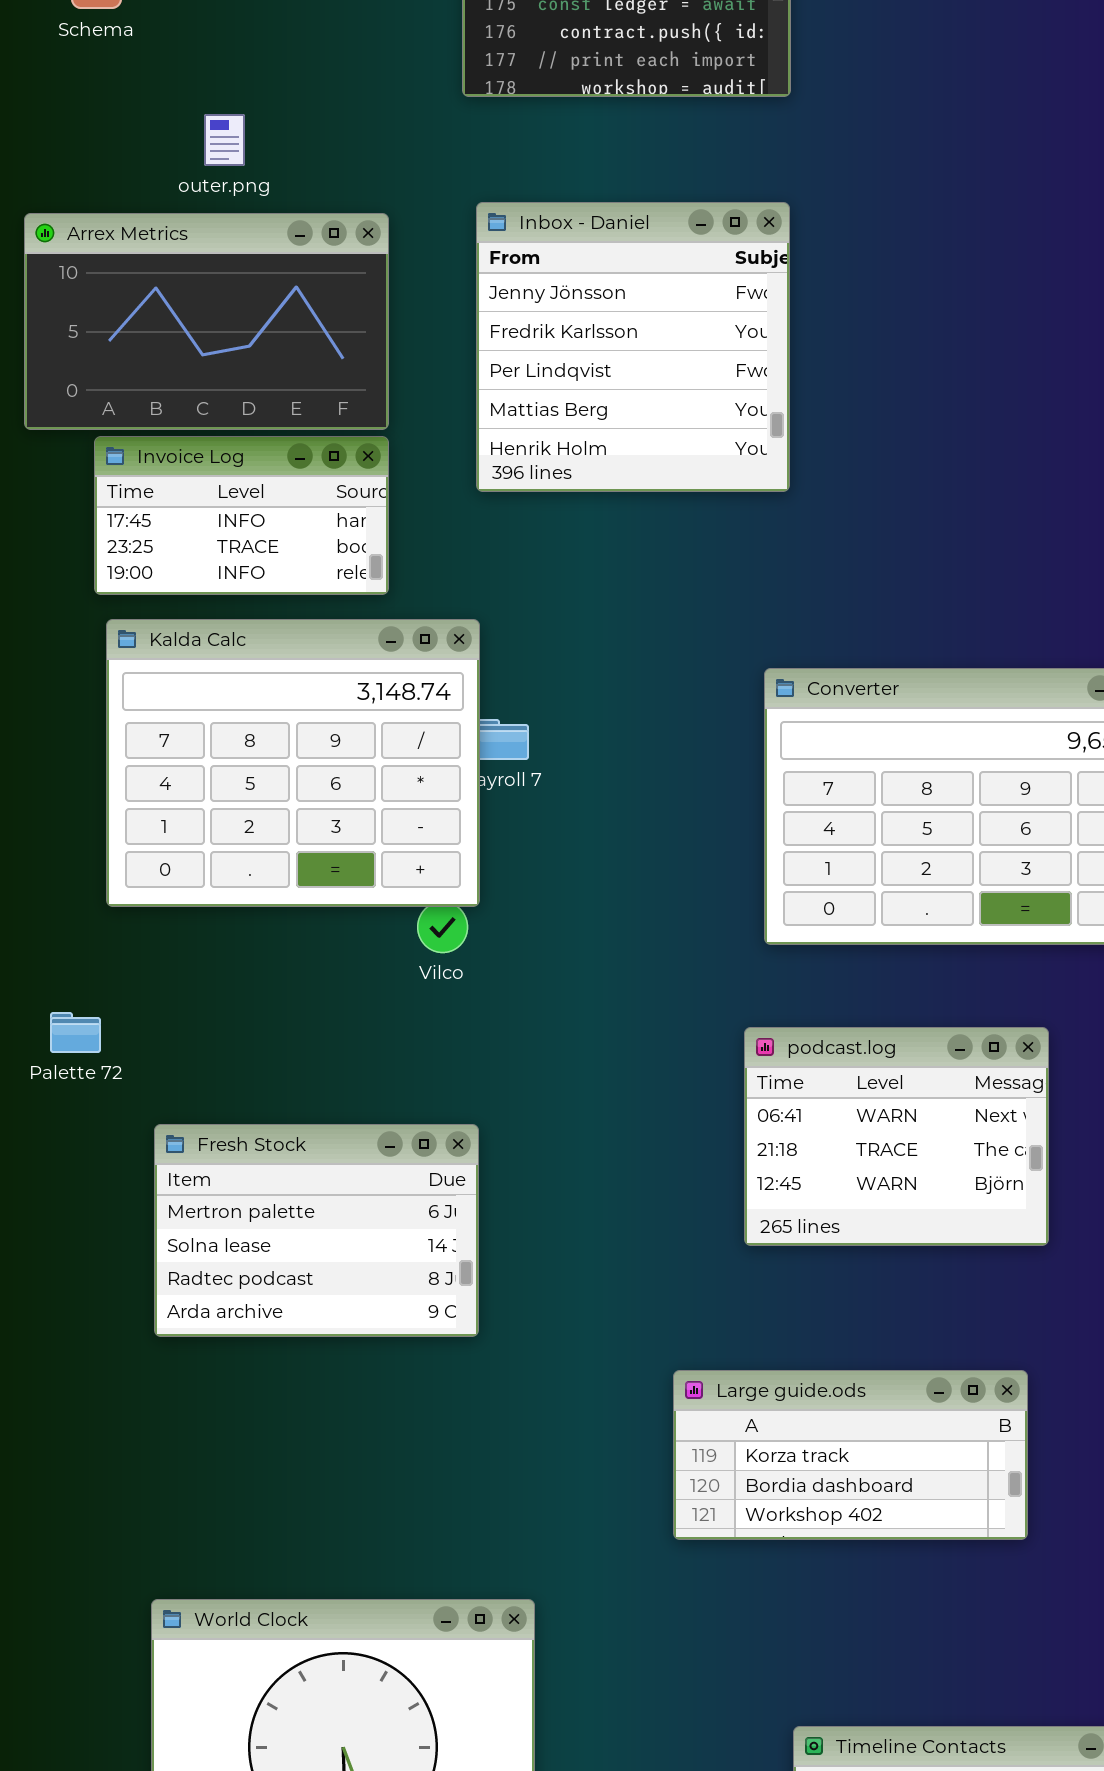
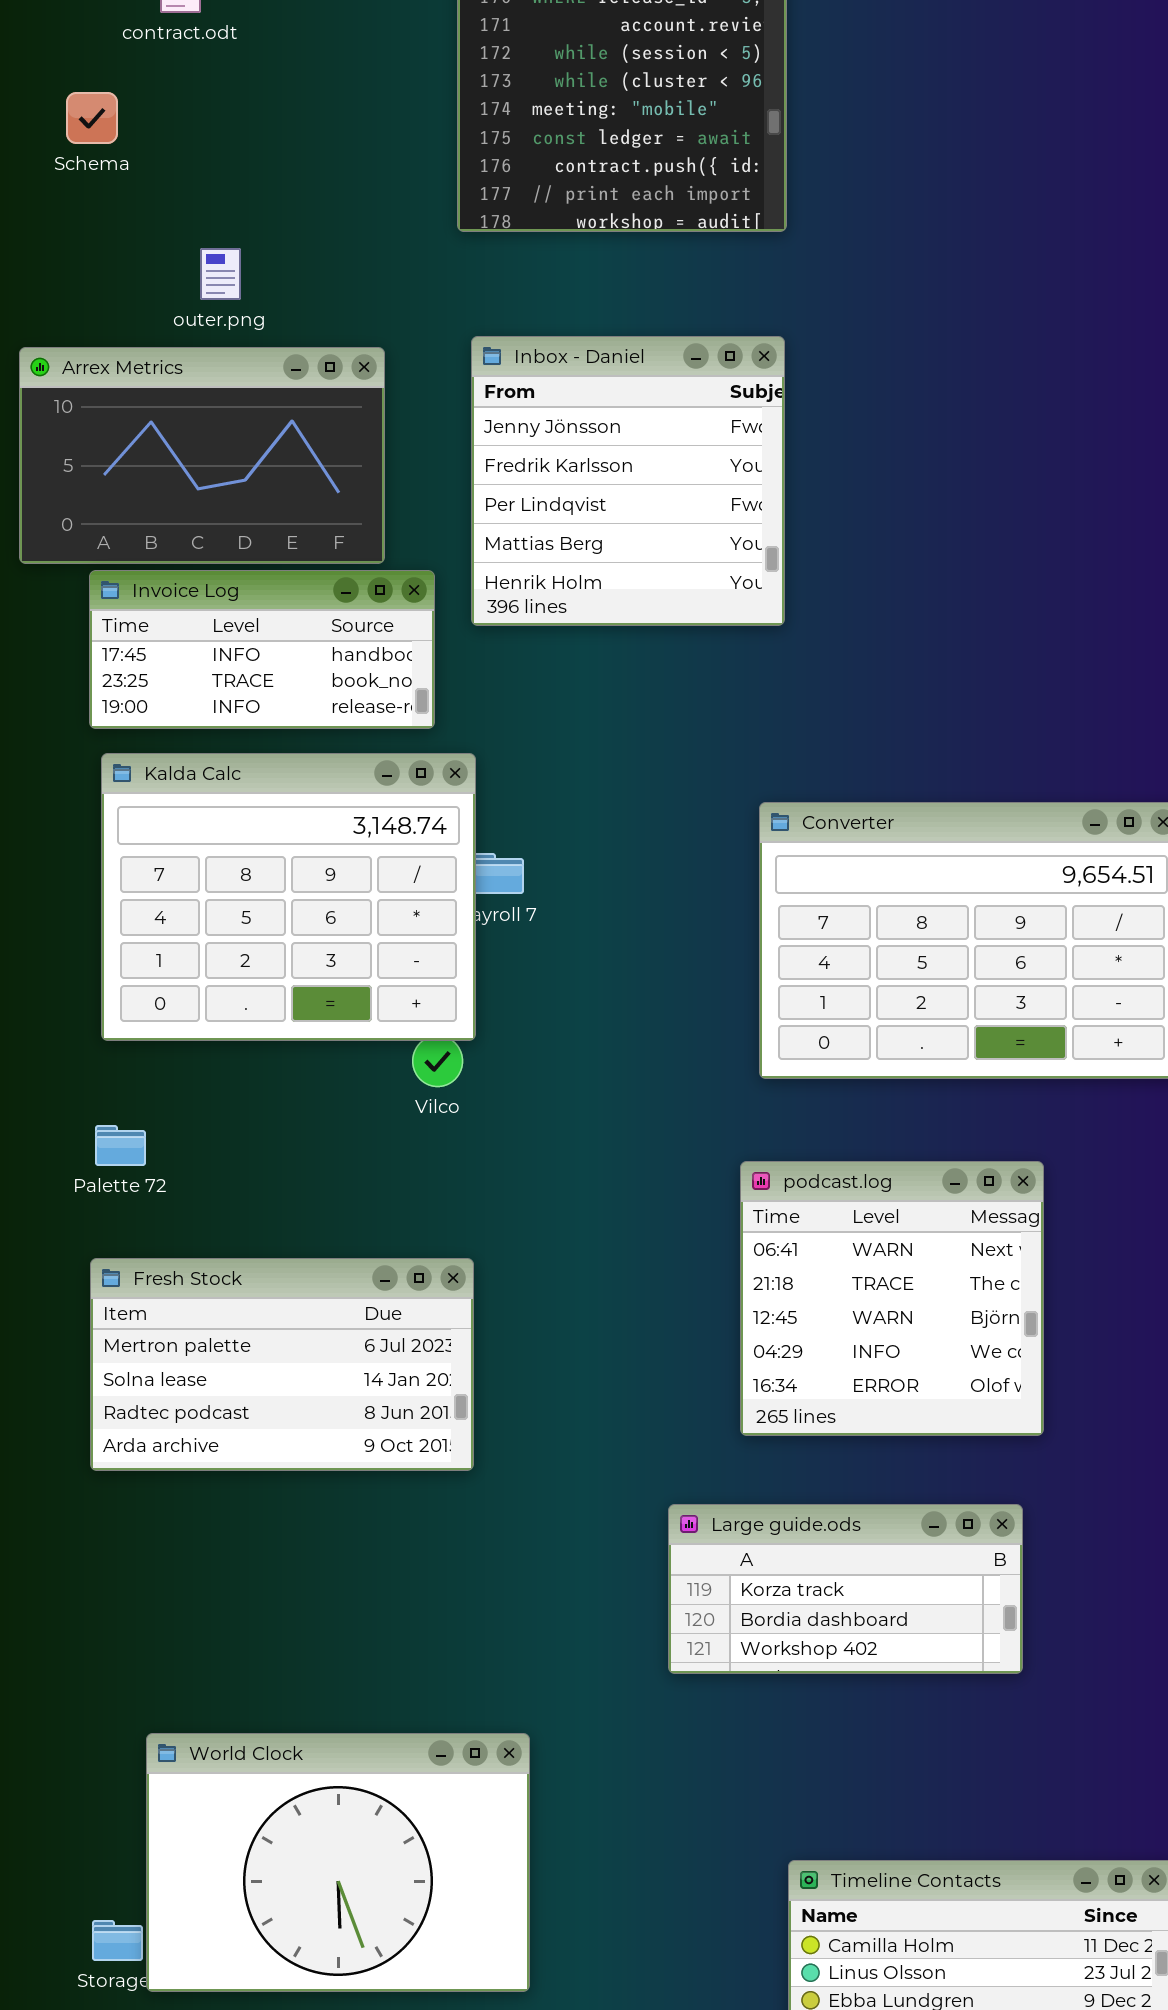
Invoice Log: [94,436,389,595] -> [89,570,435,729], resized
Palette 72: [50,1012,101,1053] -> [95,1125,146,1166], moved
podcast.log: [744,1027,1049,1246] -> [740,1161,1044,1436], resized
Fresh Stock: [154,1124,479,1337] -> [90,1258,474,1471], resized

